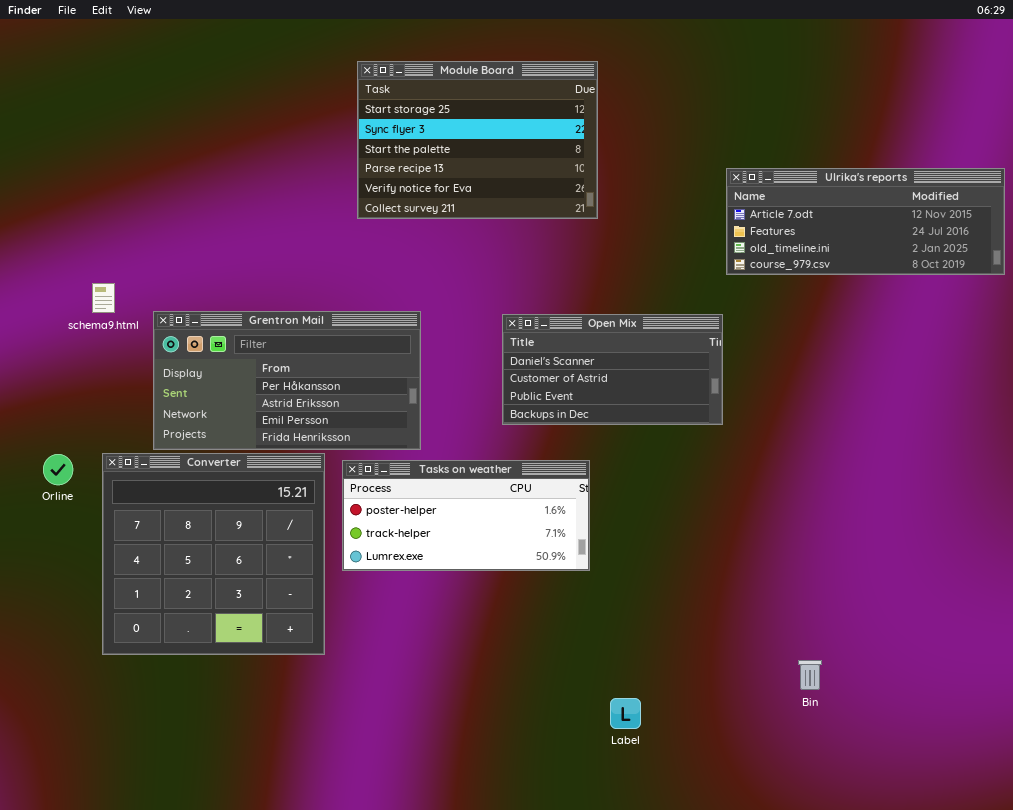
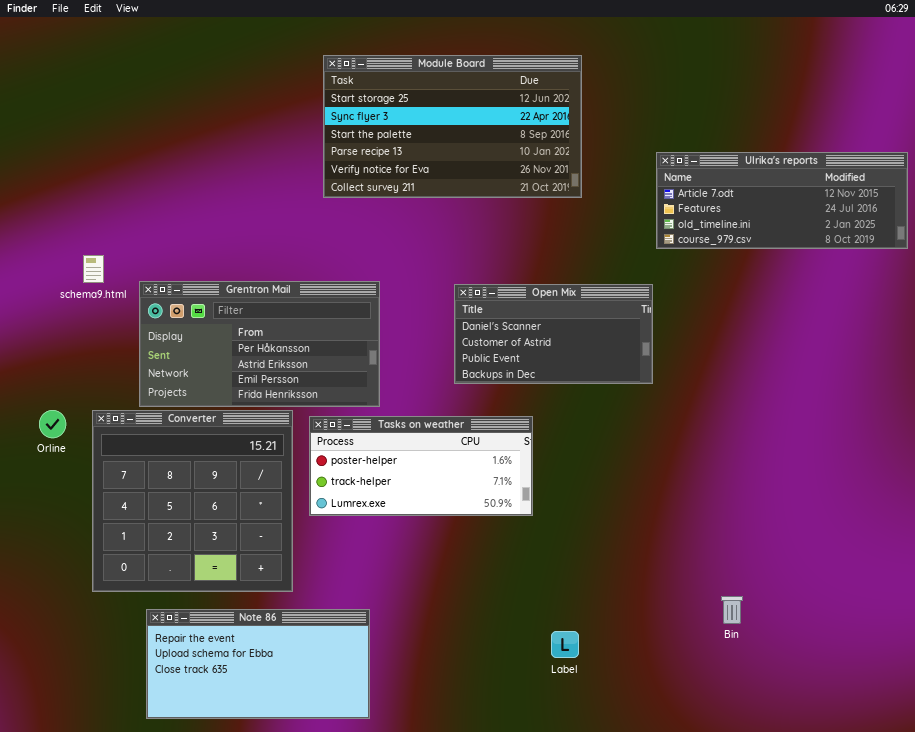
Module Board: [357,61,598,219] -> [323,55,582,198], resized
Note 86: none -> [146,609,370,719], opened

